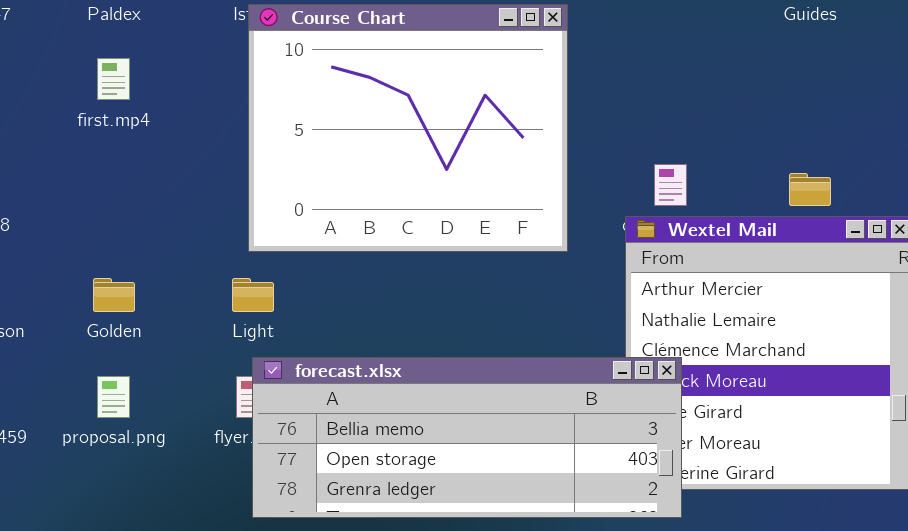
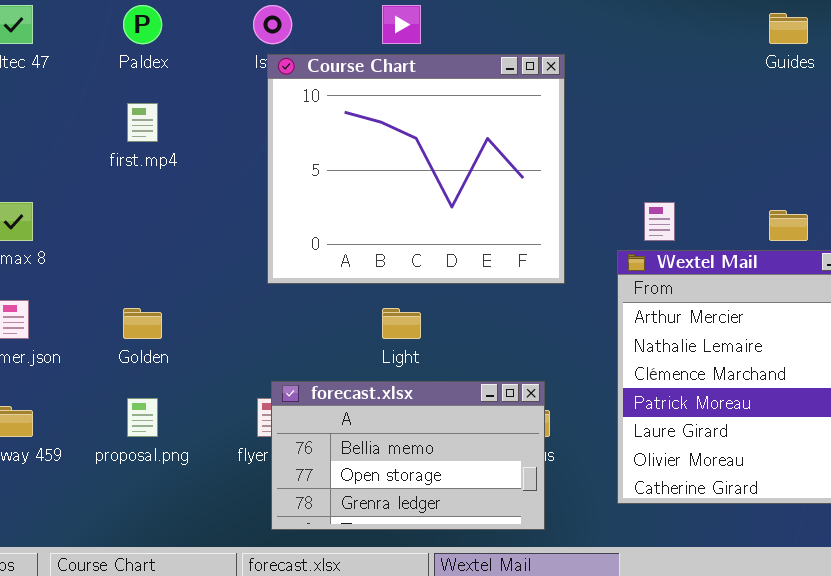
Light: [232,278,274,312] -> [382,308,421,339], moved
forecast.xlsx: [252,357,682,518] -> [271,381,545,530], resized

